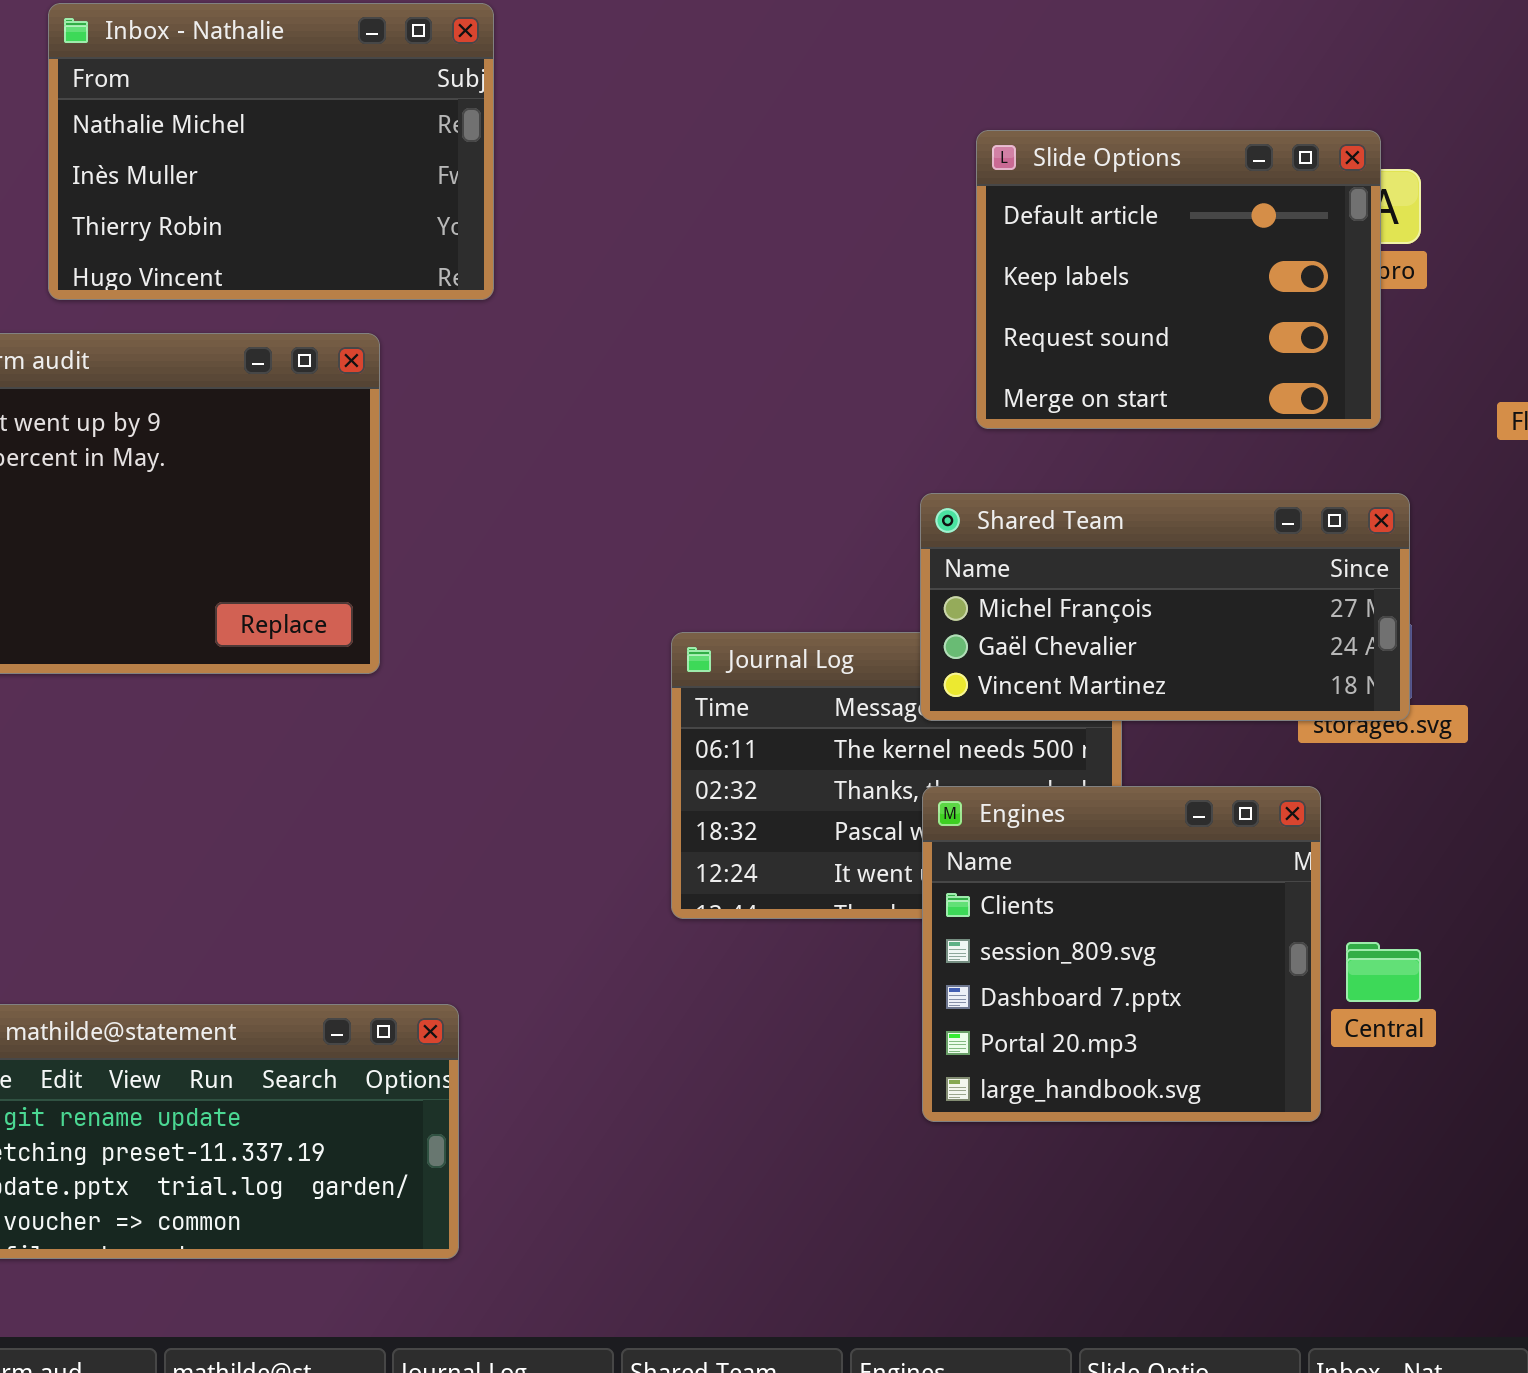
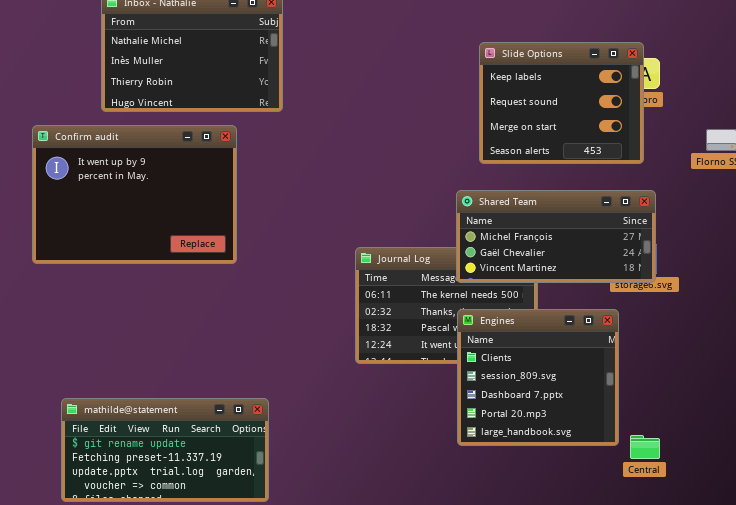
Slide Options: [976,130,1381,429] -> [479,42,644,164], scrolled down 1 row
Central: [1346,942,1421,1002] -> [630,435,660,459], moved

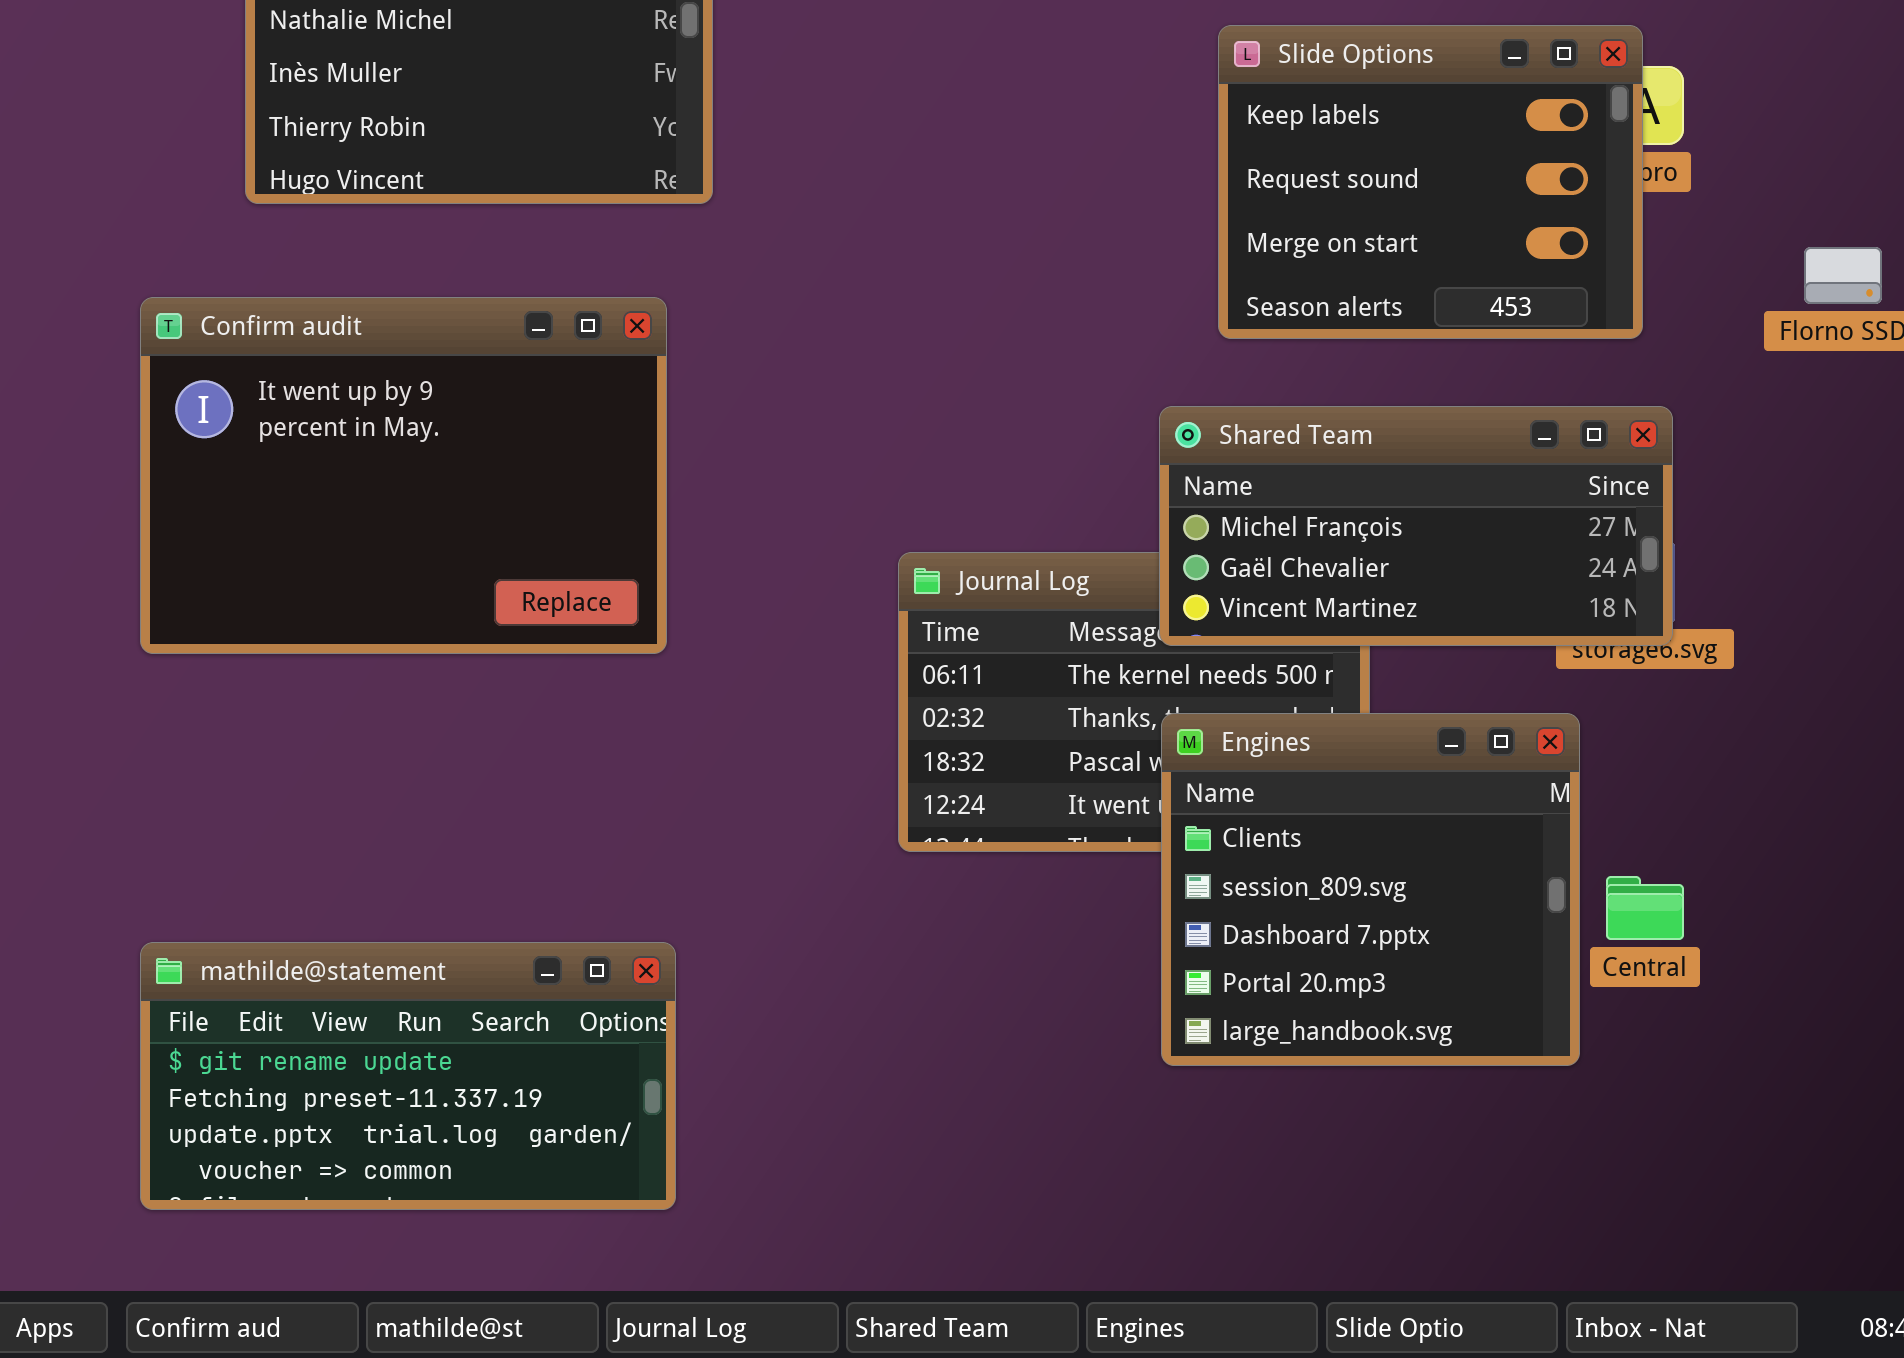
Confirm audit: [32,125,237,264] -> [140,297,667,654], moved
Central: [630,435,660,459] -> [1606,876,1684,940], moved

